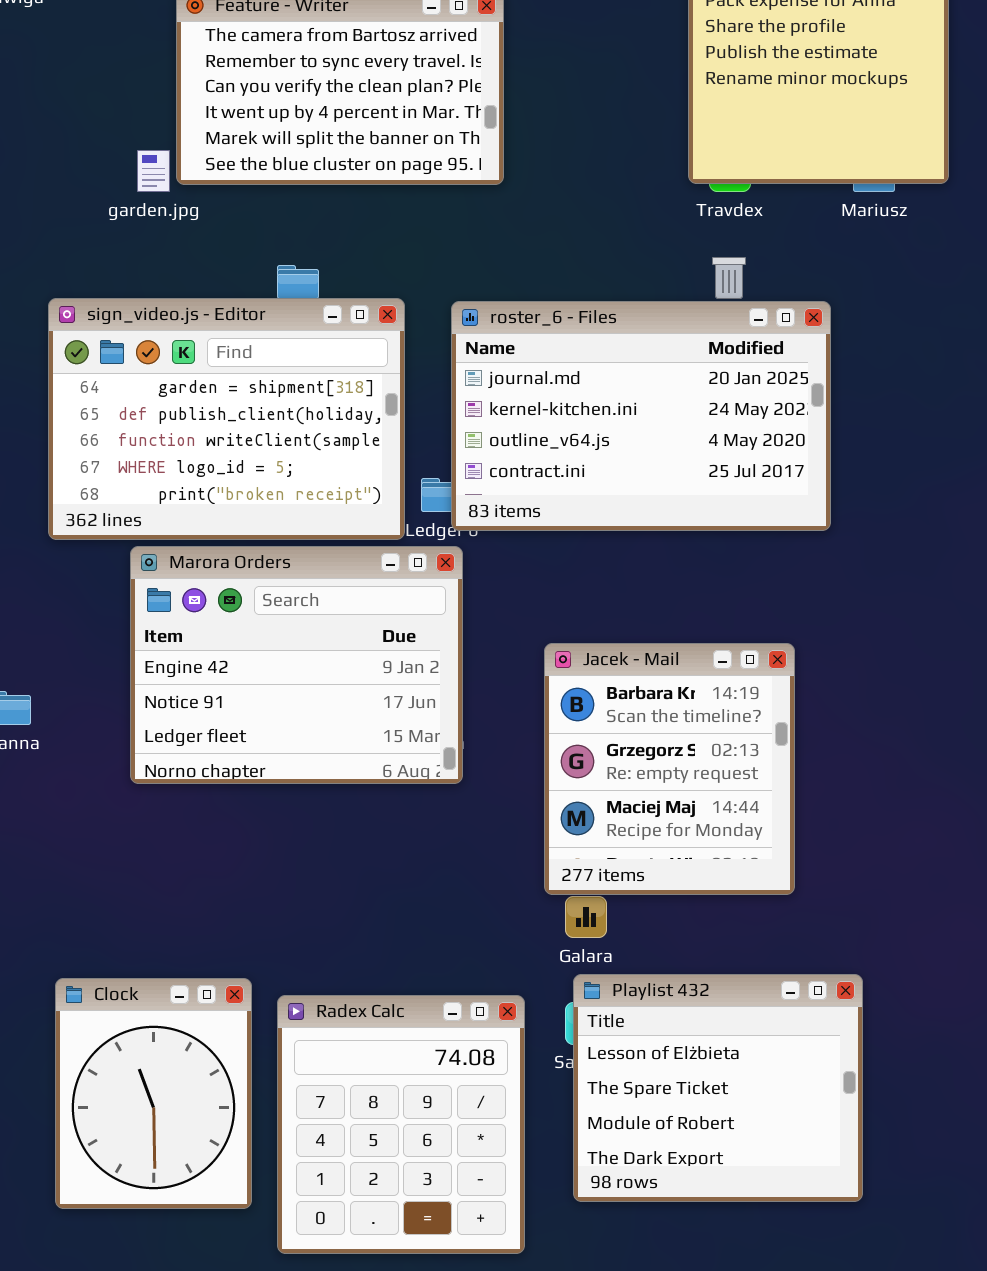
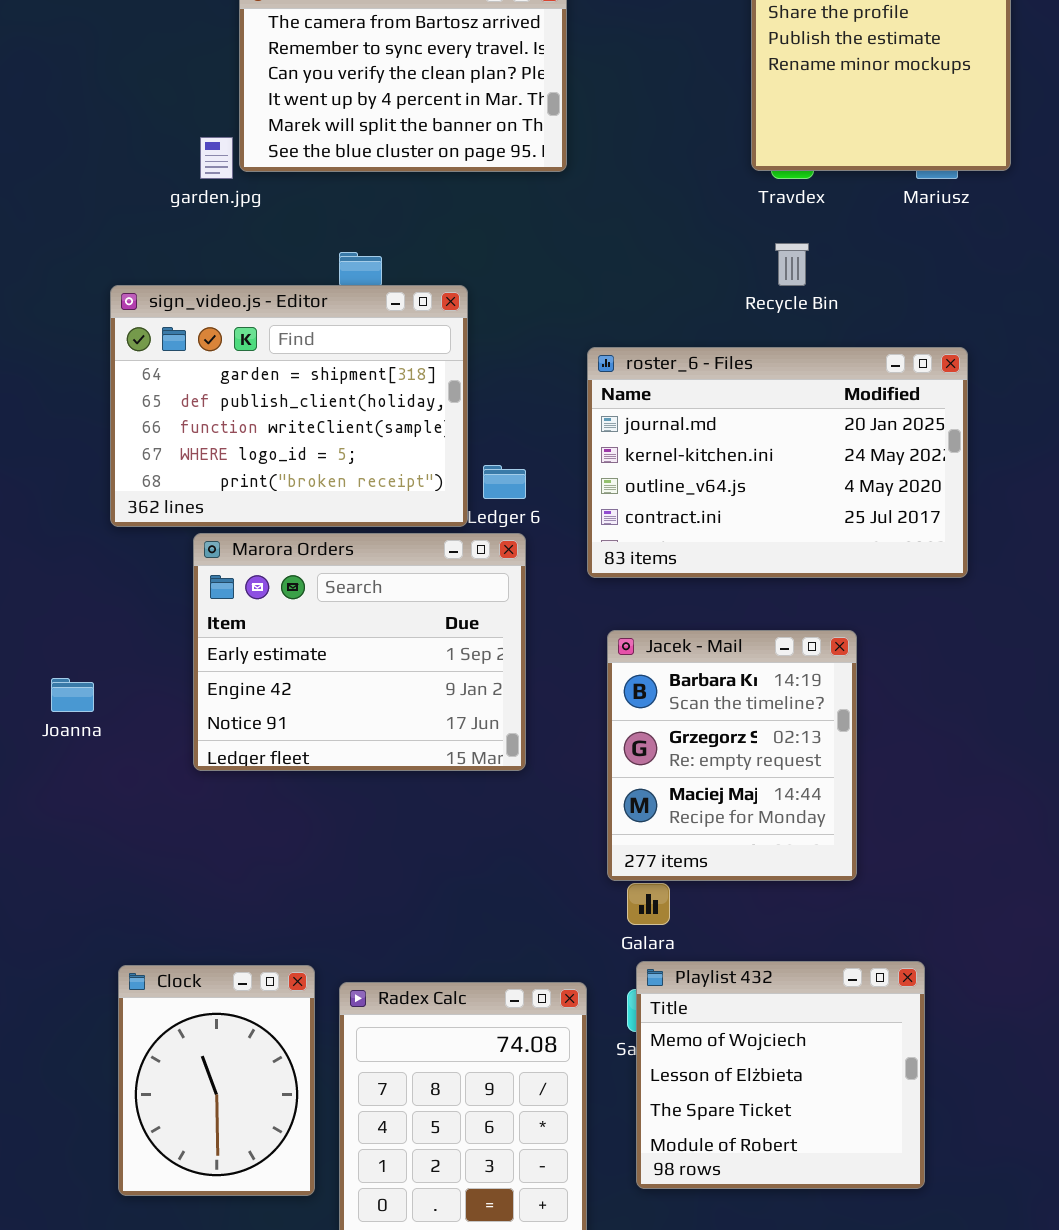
roster_6 - Files: [451,301,831,531] -> [587,347,968,578], moved
Marora Orders: [130,546,463,784] -> [193,533,526,771], scrolled up 1 row
Playlist 432: [573,974,863,1202] -> [636,961,925,1189], scrolled up 1 row

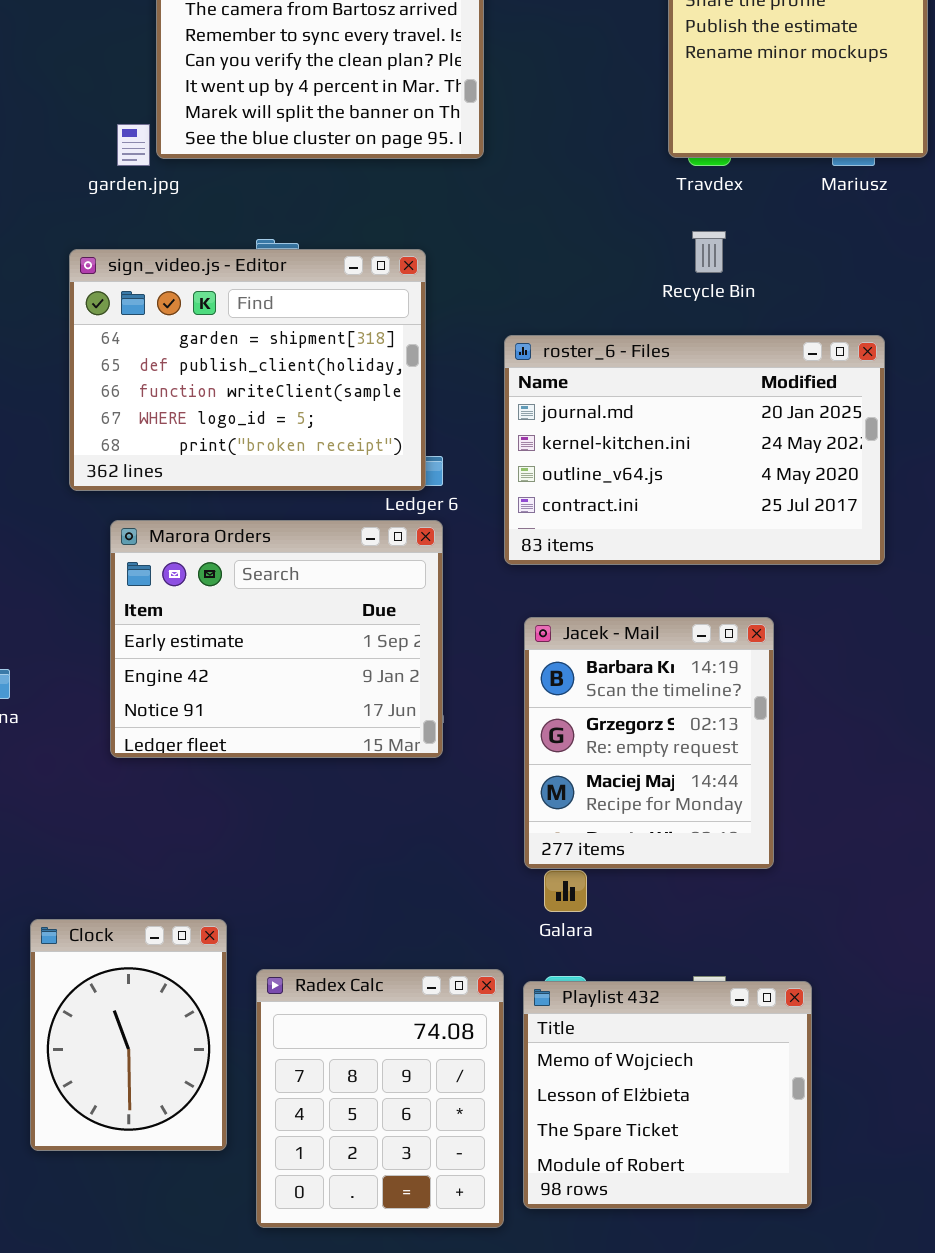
sign_video.js - Editor: [110,285,468,527] -> [69,249,426,491], moved
Playlist 432: [636,961,925,1189] -> [523,981,812,1209], moved
Clock: [118,965,315,1196] -> [30,919,227,1151], moved

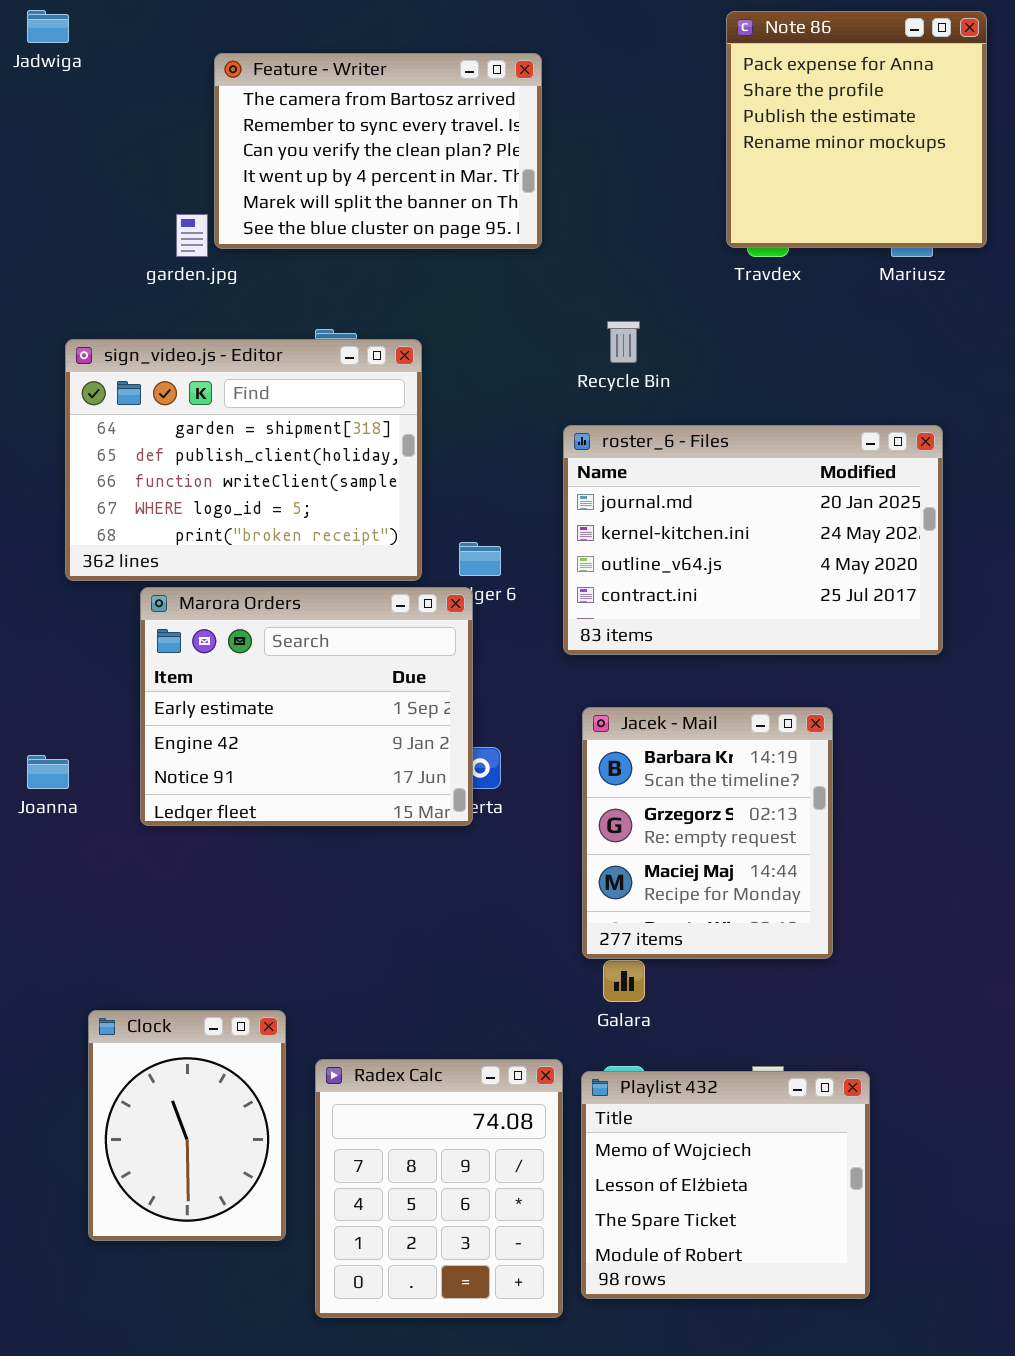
Recycle Bin: [692,231,726,273] -> [607,321,640,363], moved
sign_video.js - Editor: [69,249,426,491] -> [65,339,422,581], moved
Marora Orders: [110,520,443,758] -> [140,587,473,826], moved

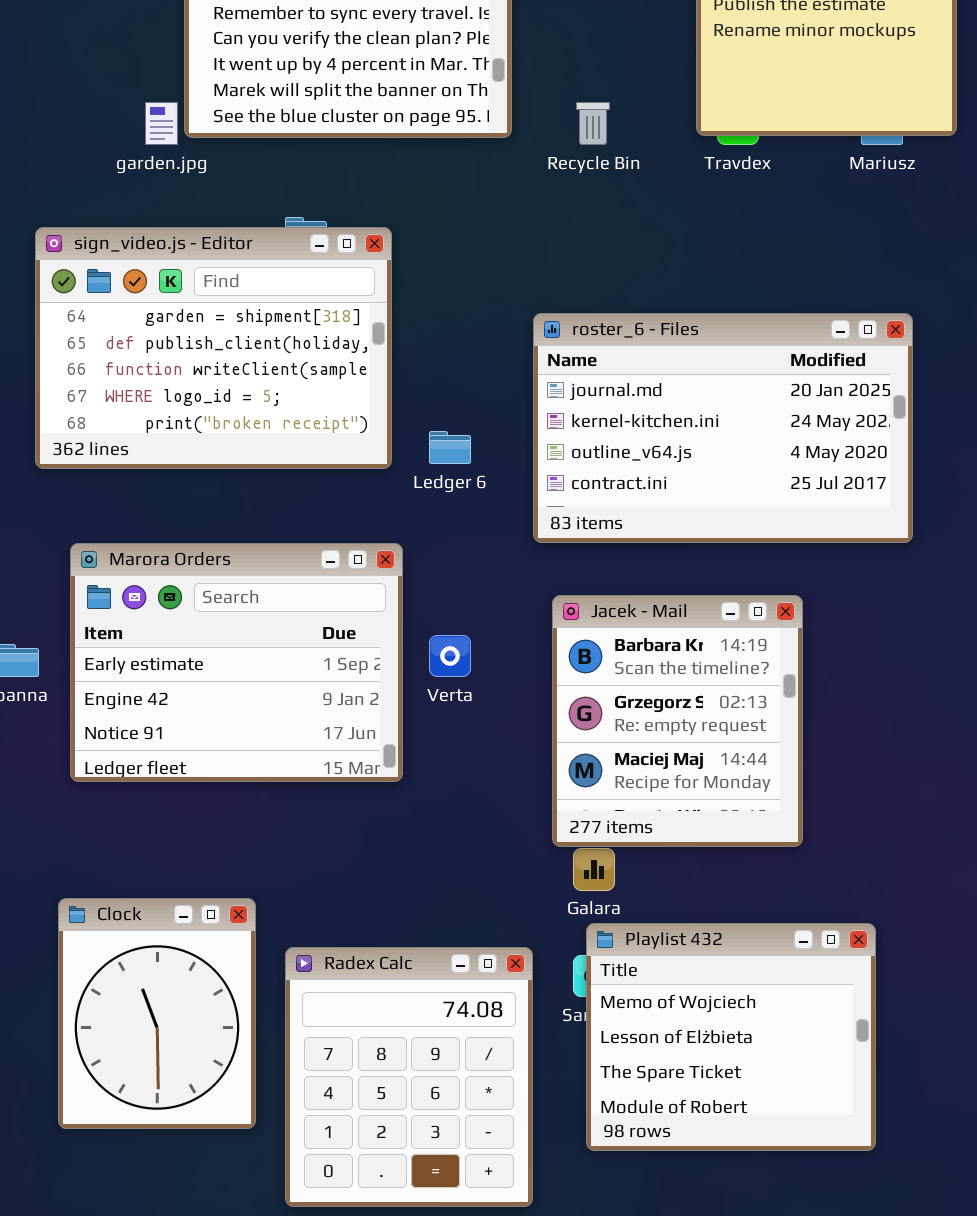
Recycle Bin: [607,321,640,363] -> [576,102,610,145], moved
Marora Orders: [140,587,473,826] -> [70,543,403,782], moved
Playlist 432: [581,1071,870,1299] -> [586,923,876,1151], moved

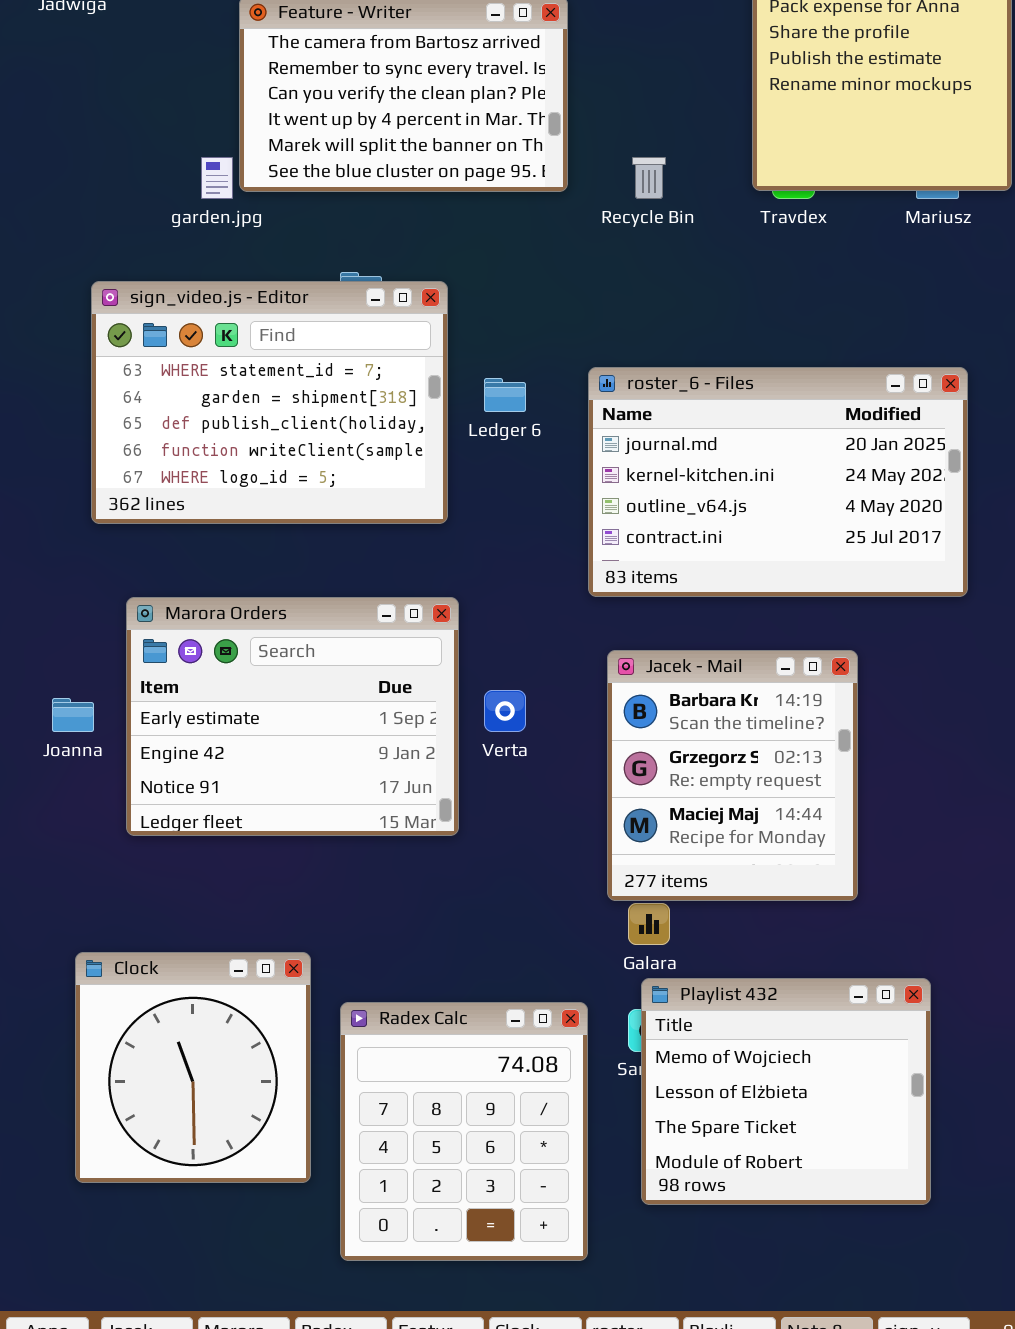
sign_video.js - Editor: [35,227,392,469] -> [91,281,448,524], scrolled up 1 row
Ledger 6: [429,431,471,464] -> [484,378,526,412], moved
Clock: [58,898,256,1129] -> [75,952,311,1183], resized

